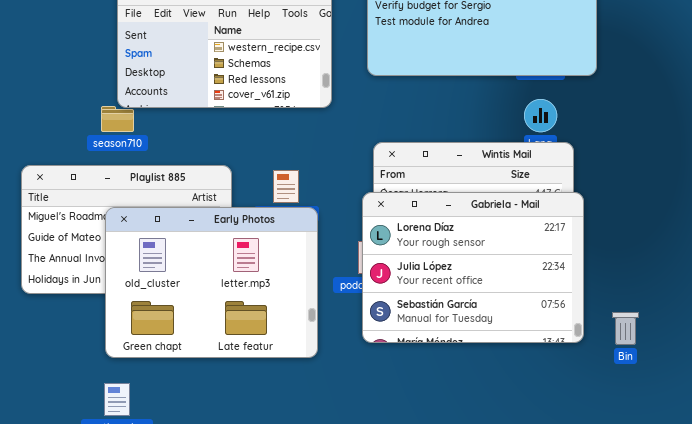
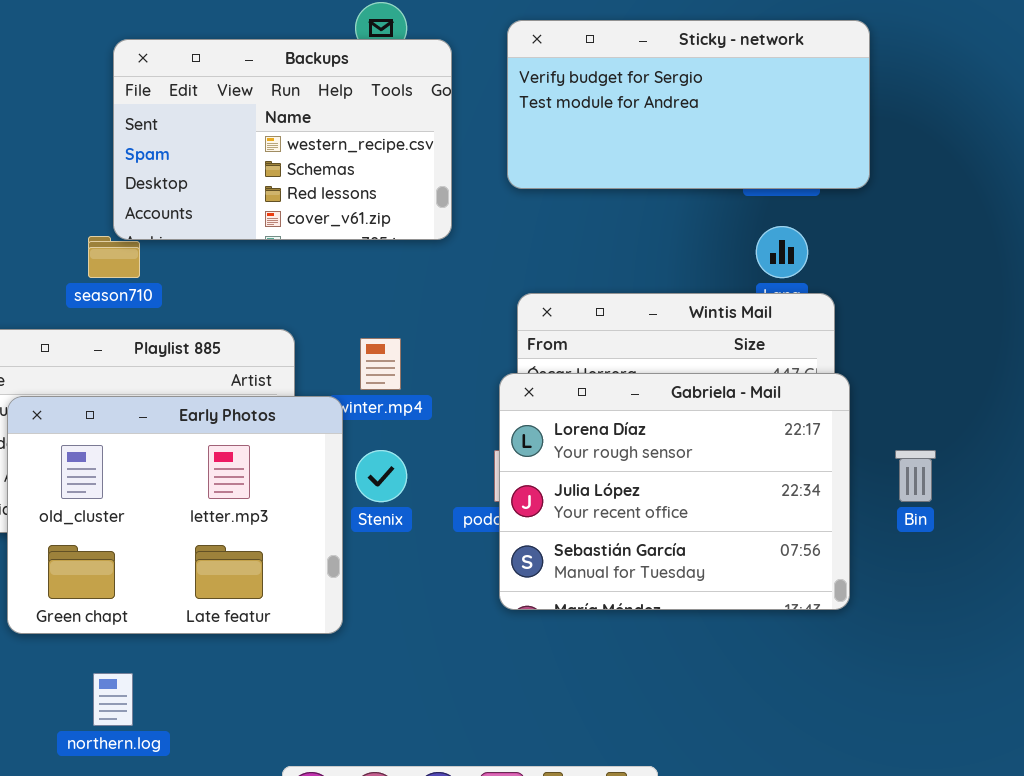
Early Photos: [105,207,318,358] -> [7,396,343,634], moved
Bin: [612,312,639,345] -> [895,450,936,502], moved

